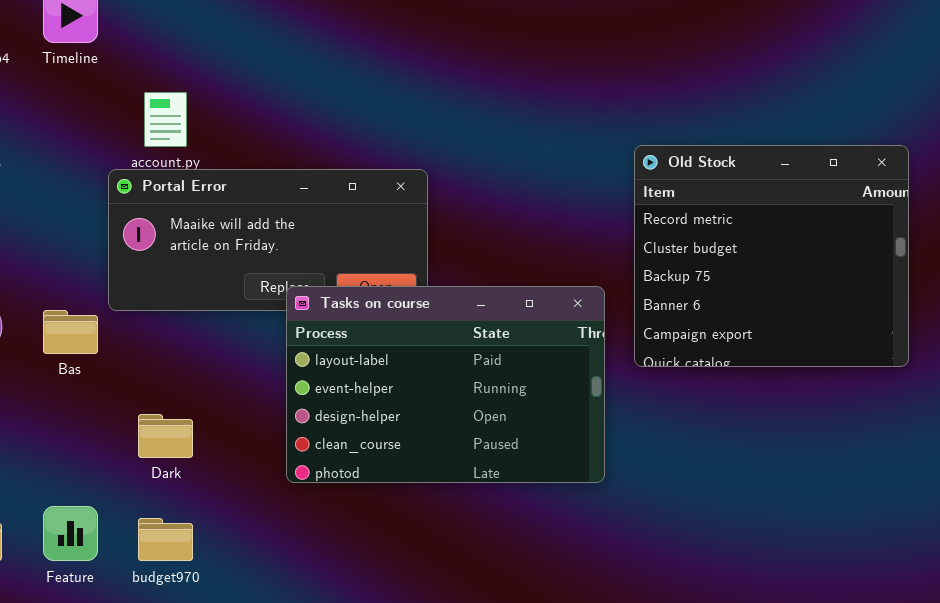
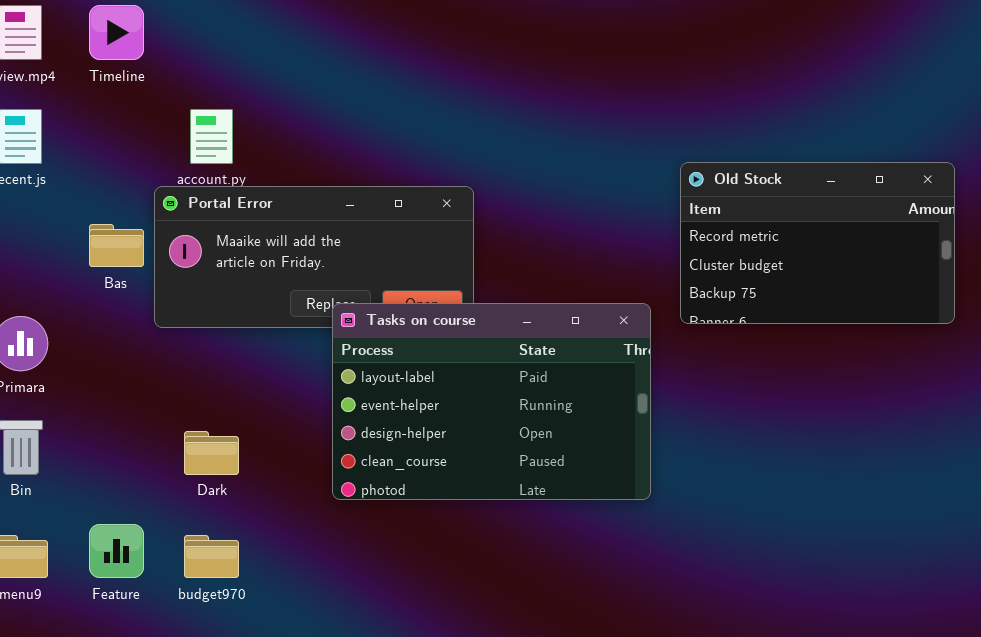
Old Stock: [634,145,909,367] -> [680,162,955,324], resized
Bas: [43,310,98,354] -> [89,224,144,267], moved

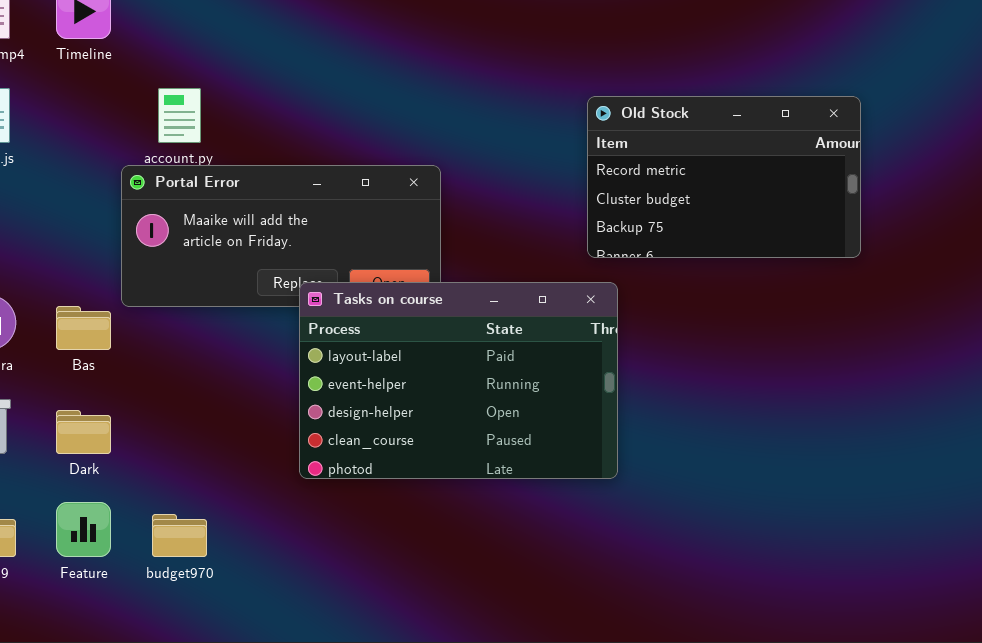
Old Stock: [680,162,955,324] -> [587,96,861,258], moved
Bas: [89,224,144,267] -> [56,306,111,350], moved
Dark: [184,431,239,475] -> [56,410,111,454], moved

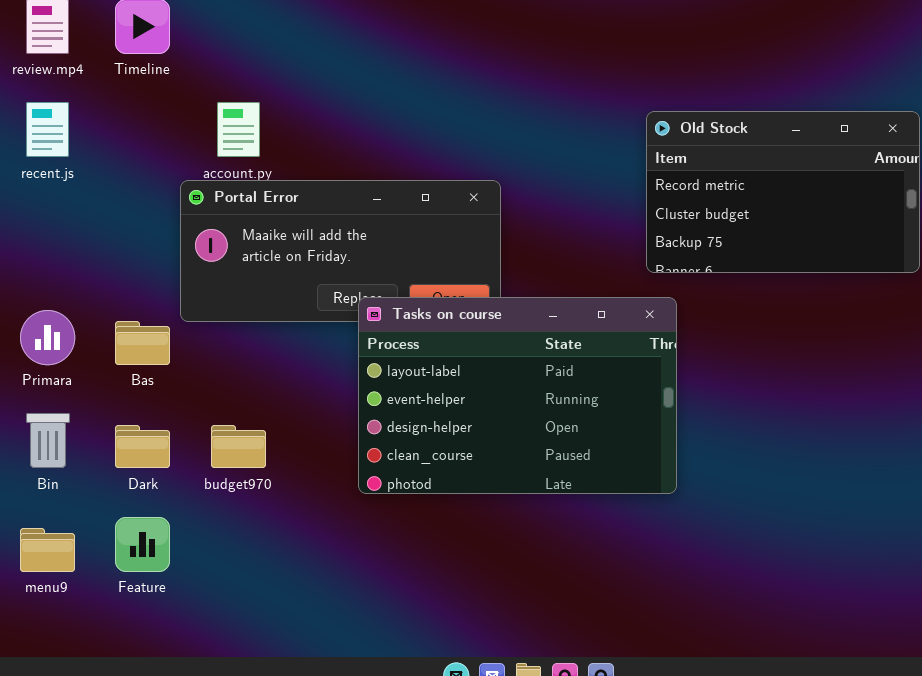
budget970: [152,514,207,557] -> [211,425,266,468], moved

